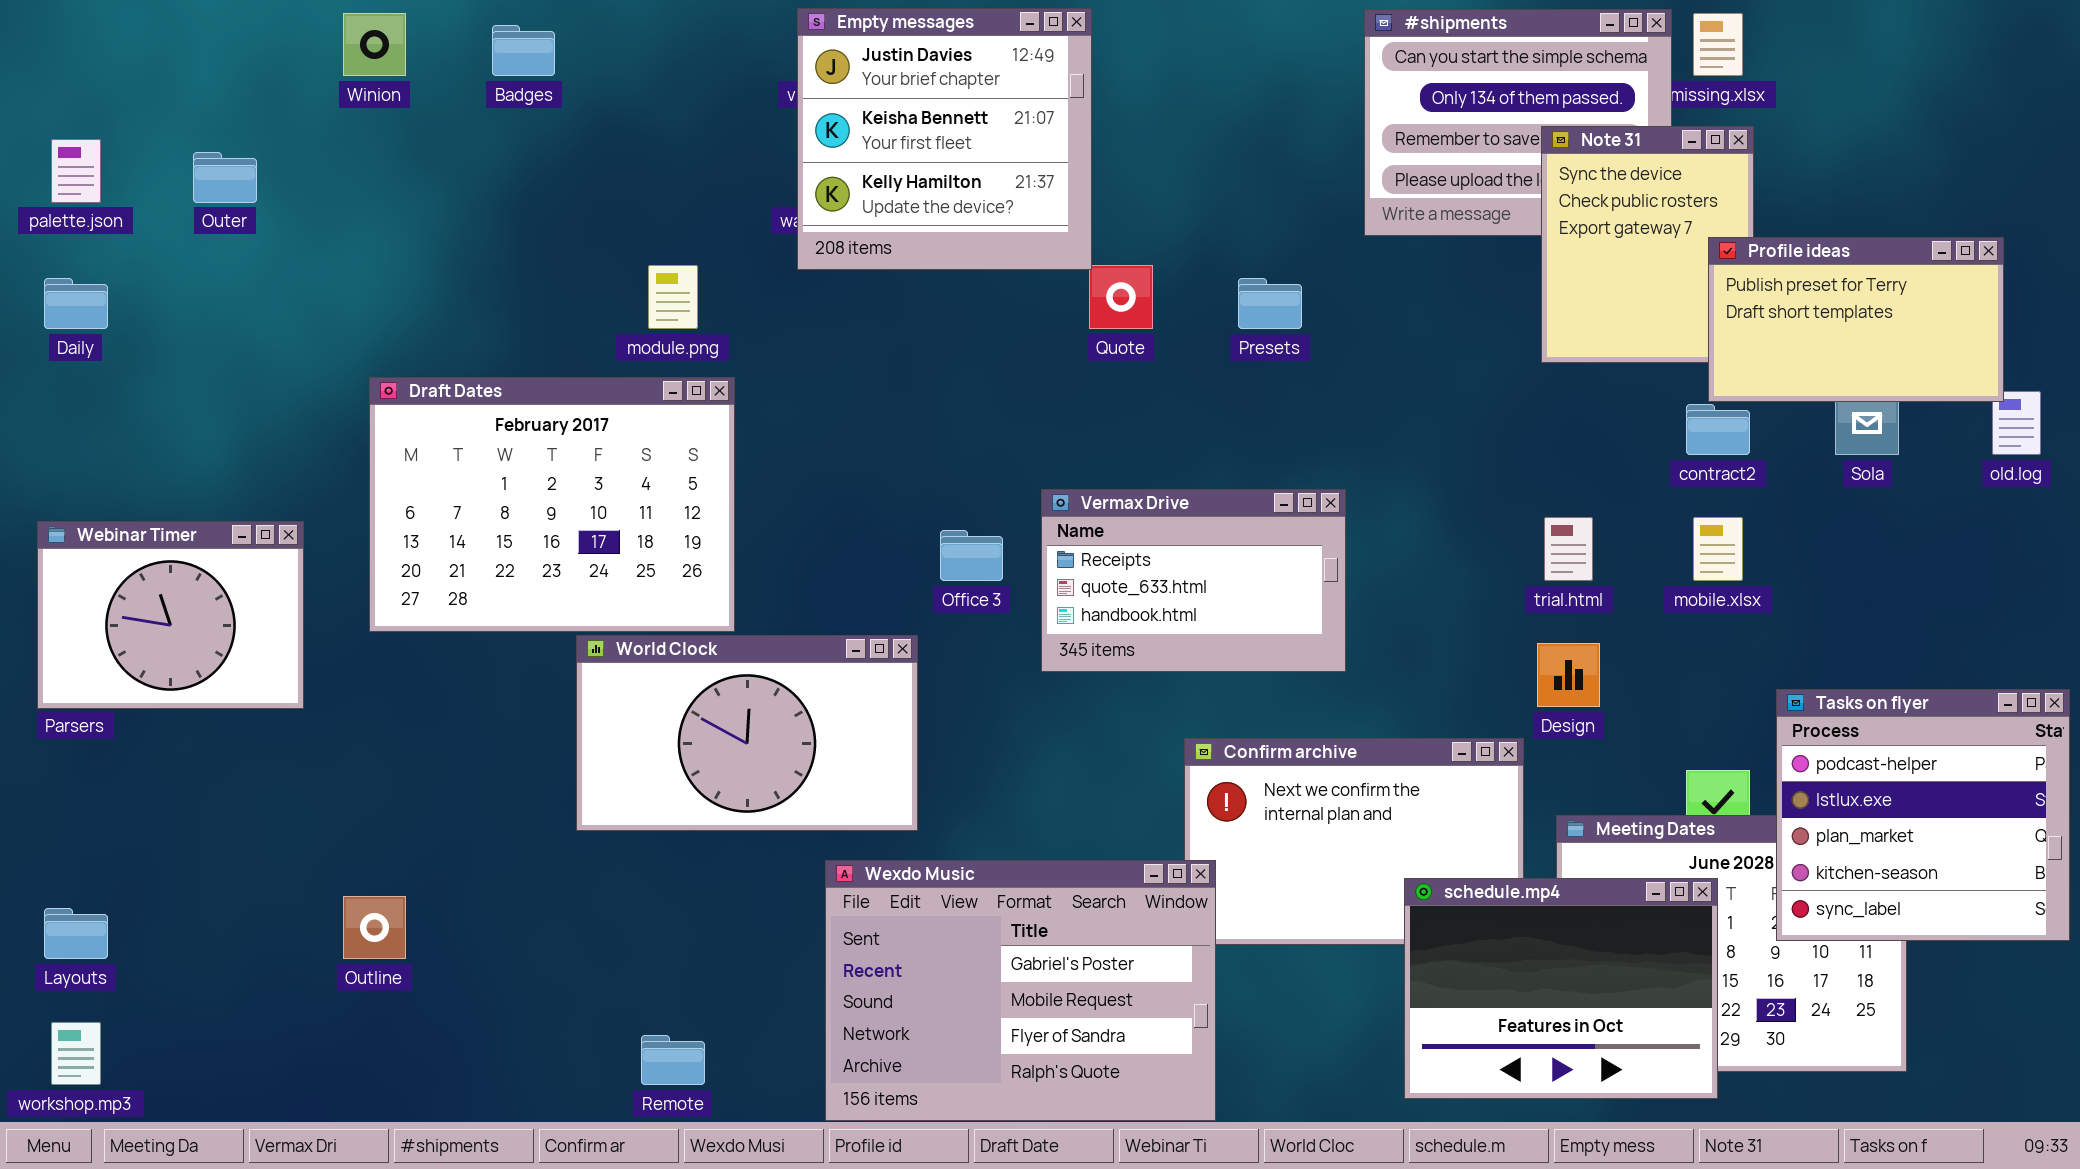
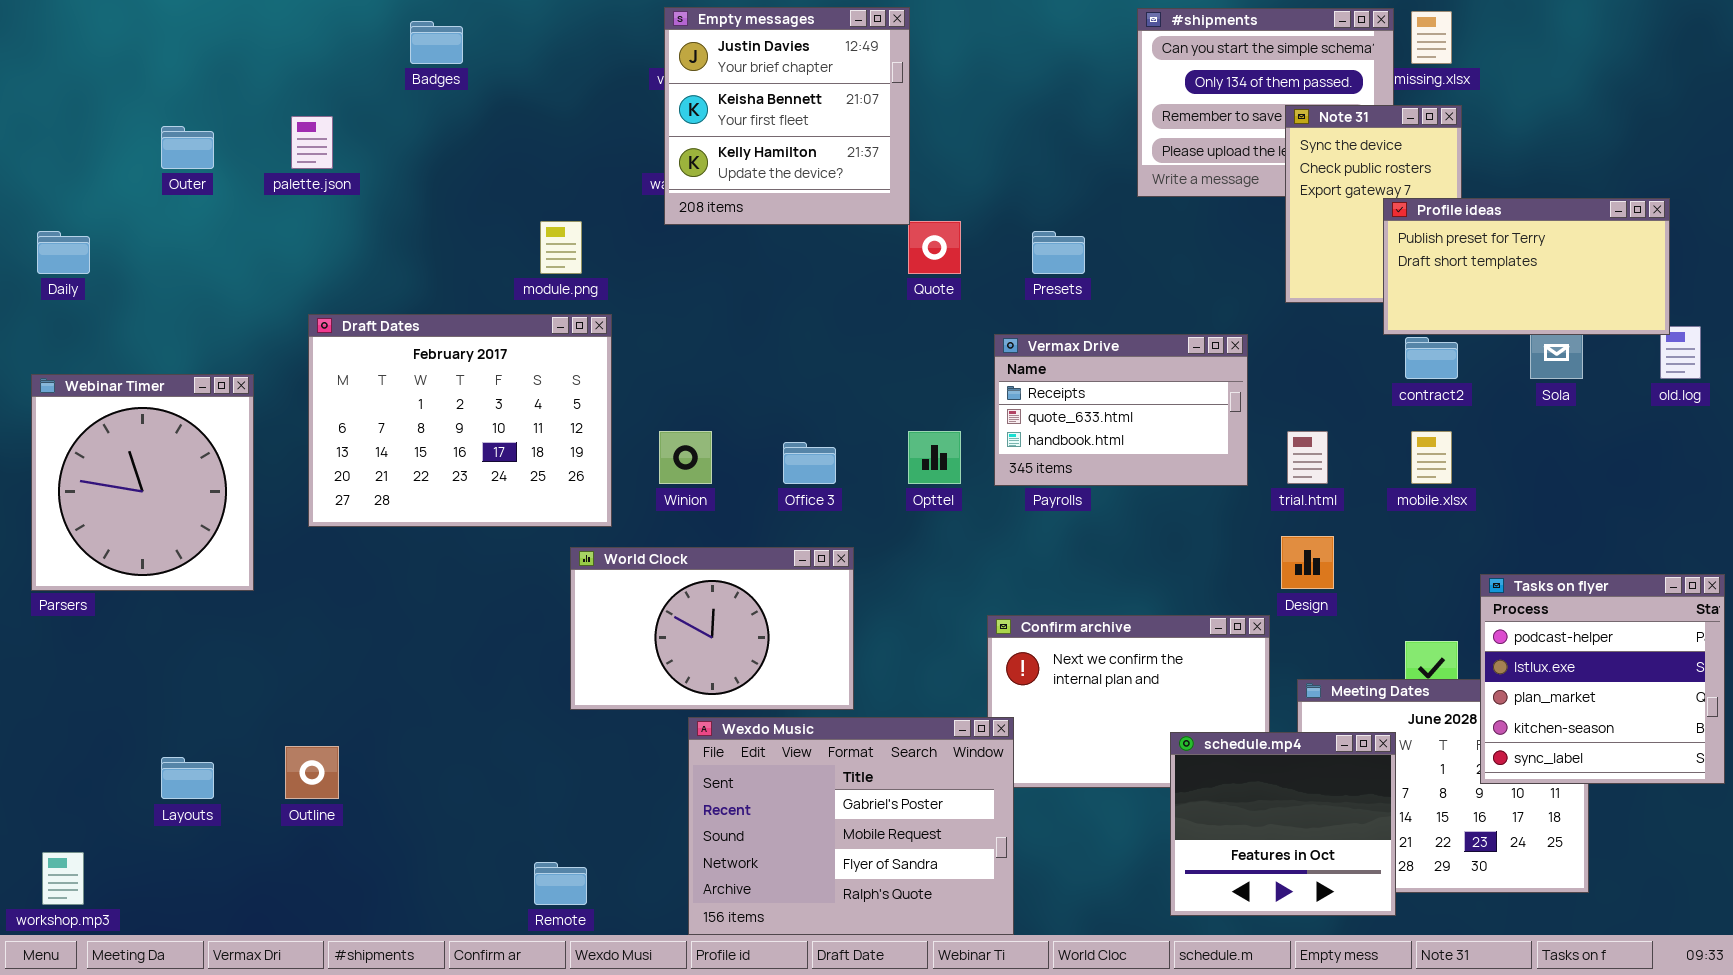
Winion: [343,13,406,76] -> [659,431,712,484], moved
palette.json: [51,139,101,203] -> [291,116,333,169], moved
Profile ideas: [1708,237,2004,402] -> [1383,198,1670,335], resized
Vermax Drive: [1041,489,1346,672] -> [994,334,1248,486], moved
Webinar Timer: [37,521,304,709] -> [31,374,254,591], resized
World Clock: [576,635,918,831] -> [570,547,854,710], moved
schedule.mp4: [1404,878,1718,1099] -> [1170,732,1396,916], resized
Layouts: [44,908,108,959] -> [161,757,214,799], moved

